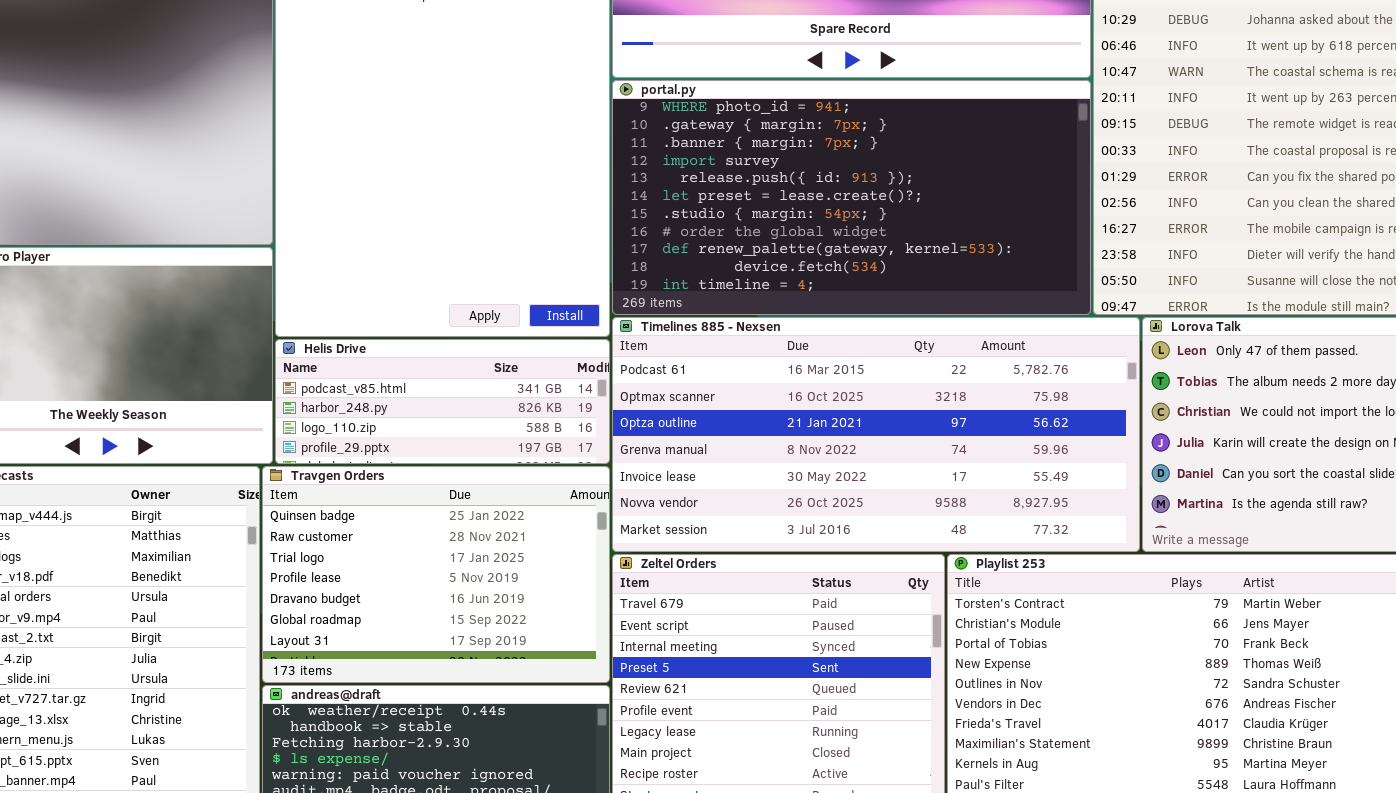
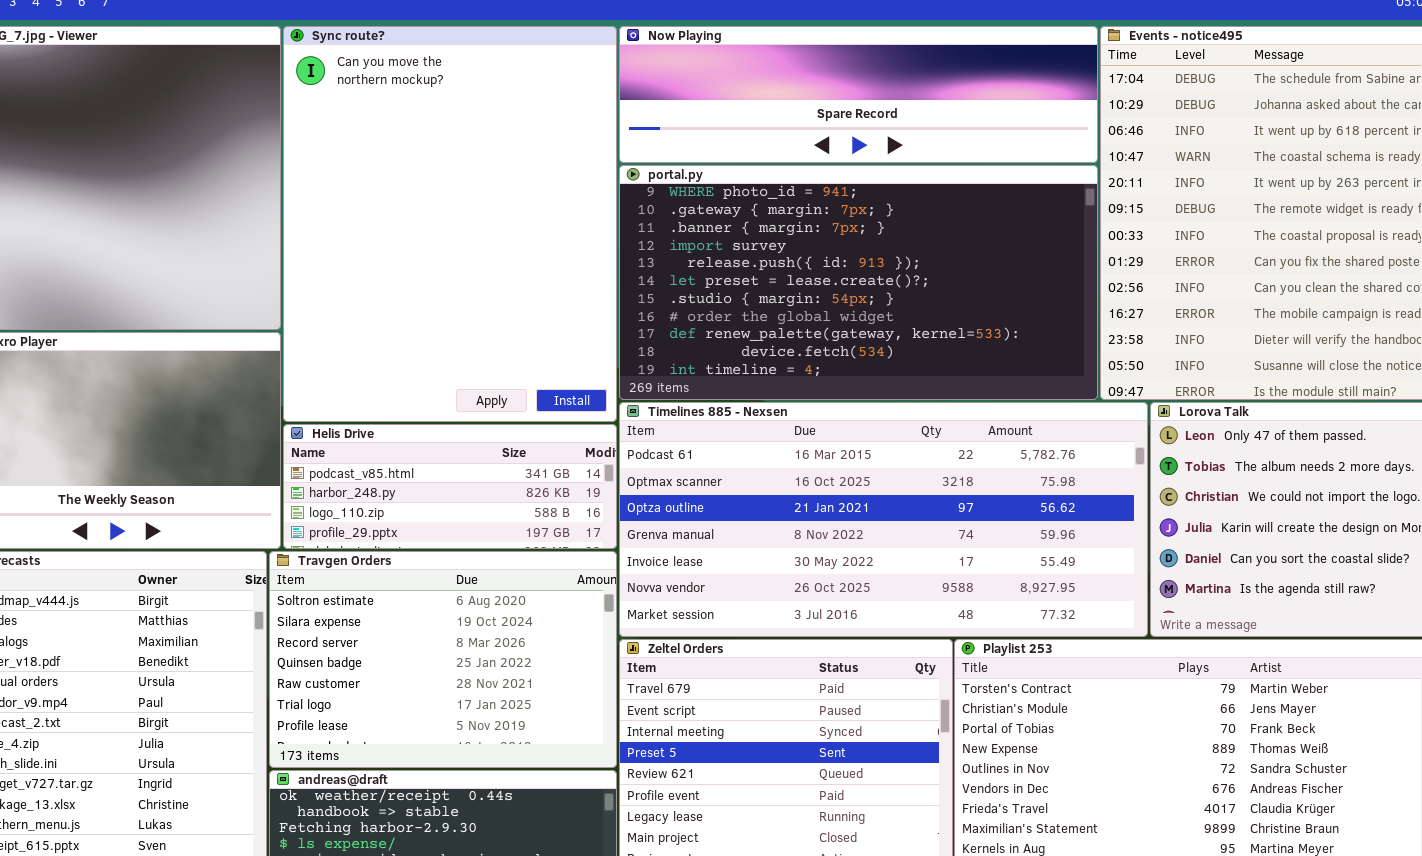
Travgen Orders: [262,466,610,683] -> [269,551,617,768], scrolled up 3 rows

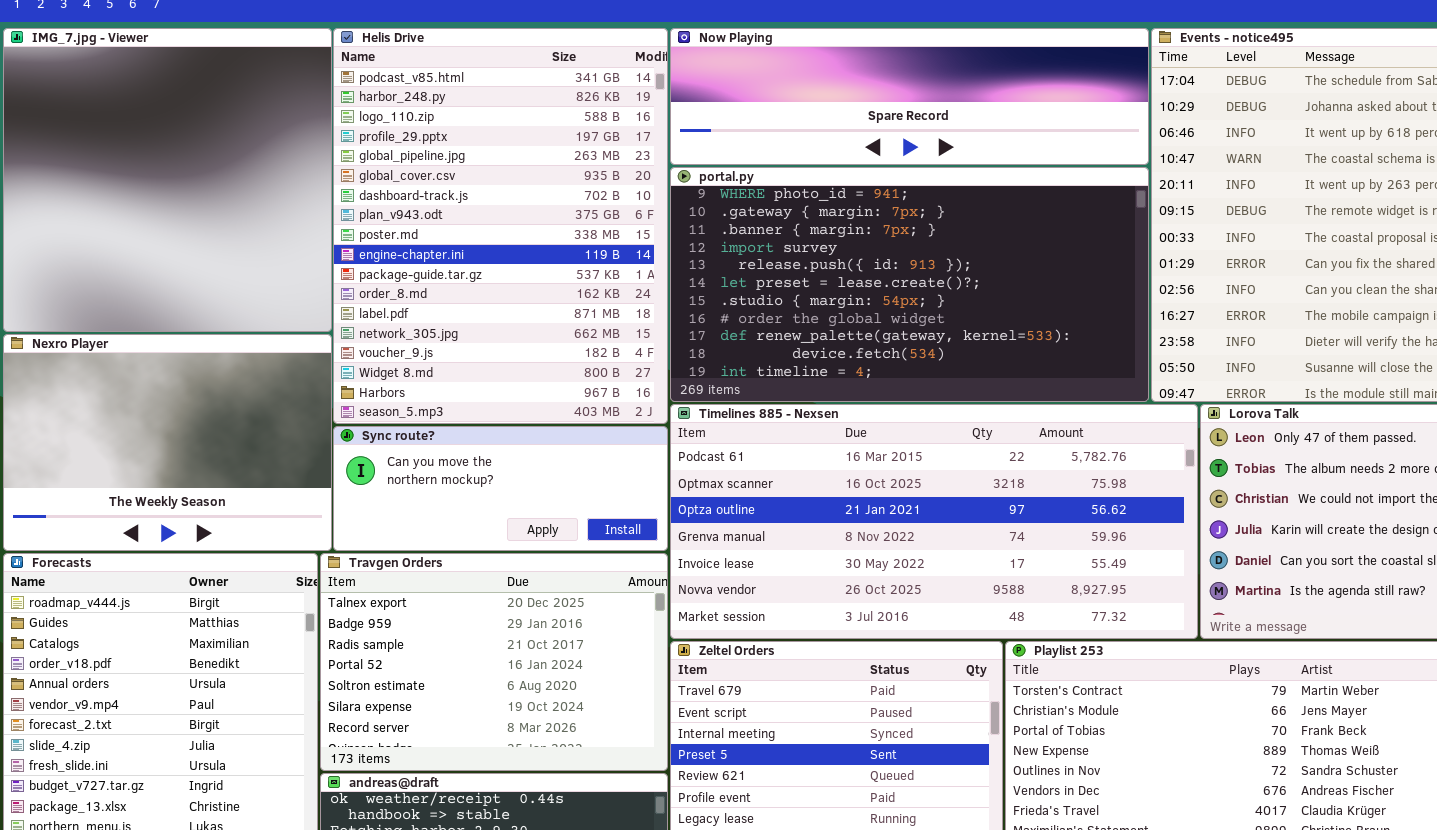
Sync route?: [283,26,617,422] -> [333,426,668,551], moved, resized
Helis Drive: [283,424,617,549] -> [333,28,668,424], moved, resized
Travgen Orders: [269,551,617,768] -> [320,553,668,771], scrolled up 4 rows

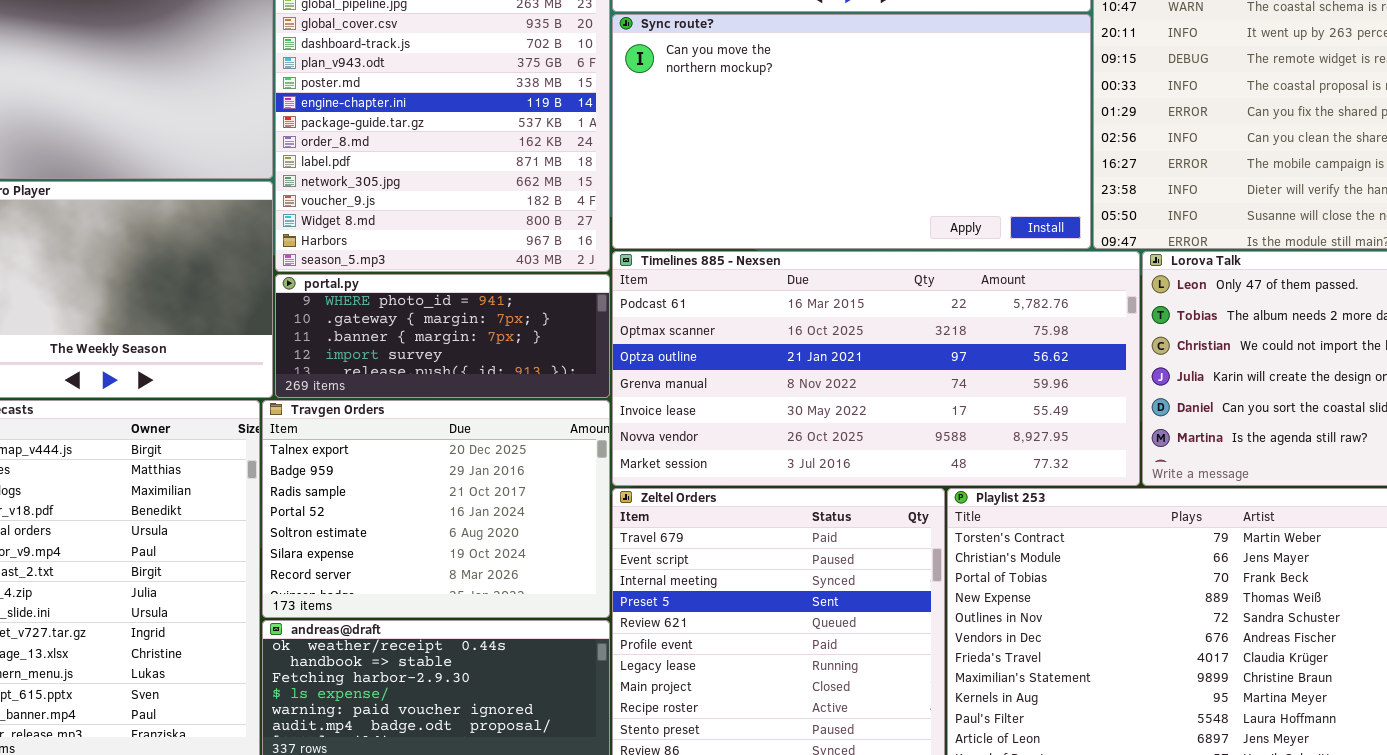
portal.py: [670,167,1149,402] -> [275,274,610,398], moved, resized
Sync route?: [333,426,668,551] -> [612,14,1091,249], moved, resized

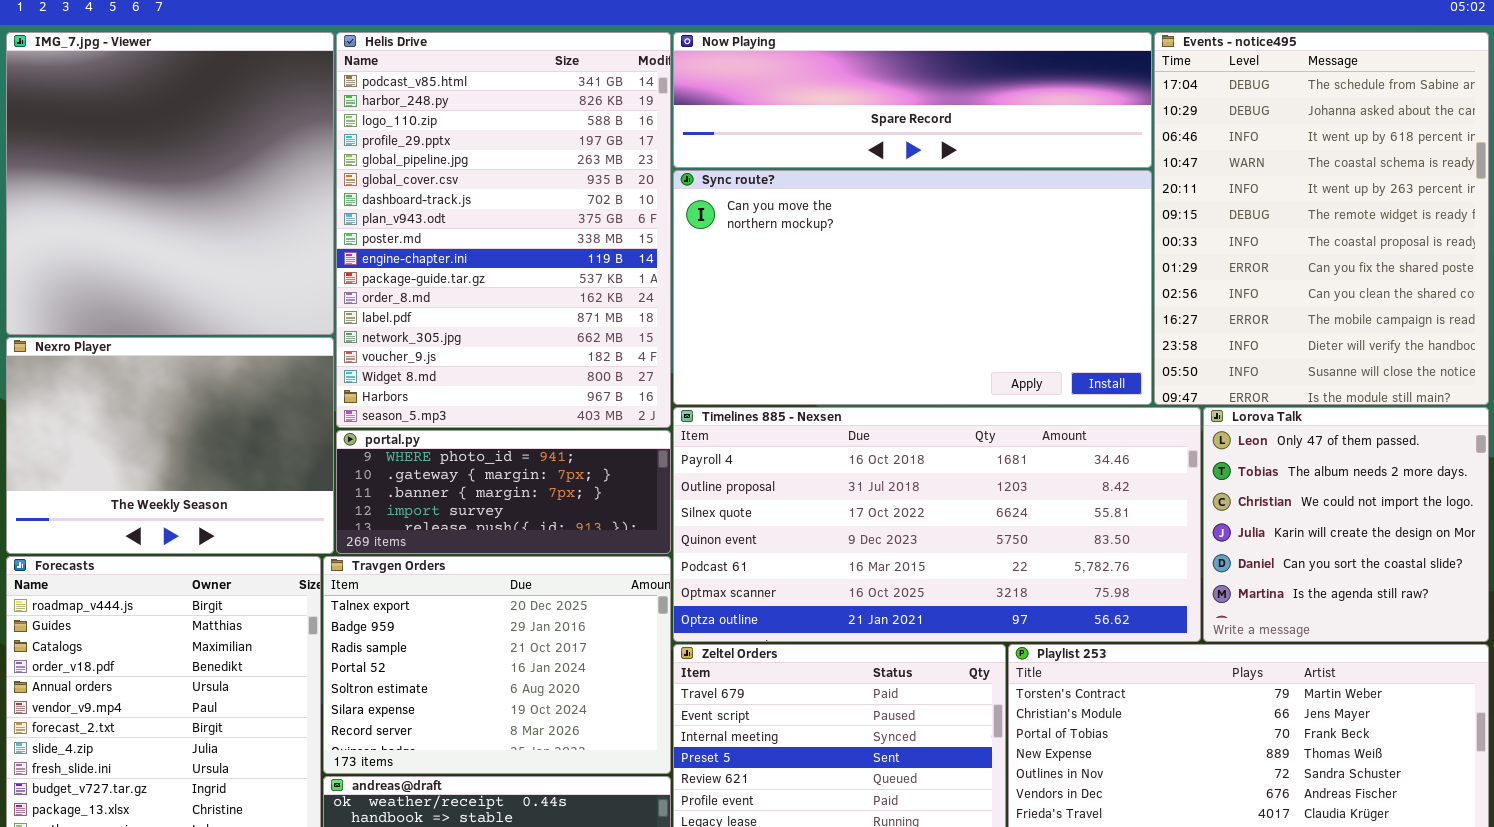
Timelines 885 - Nexsen: [612,251,1140,486] -> [673,407,1201,642], scrolled up 4 rows

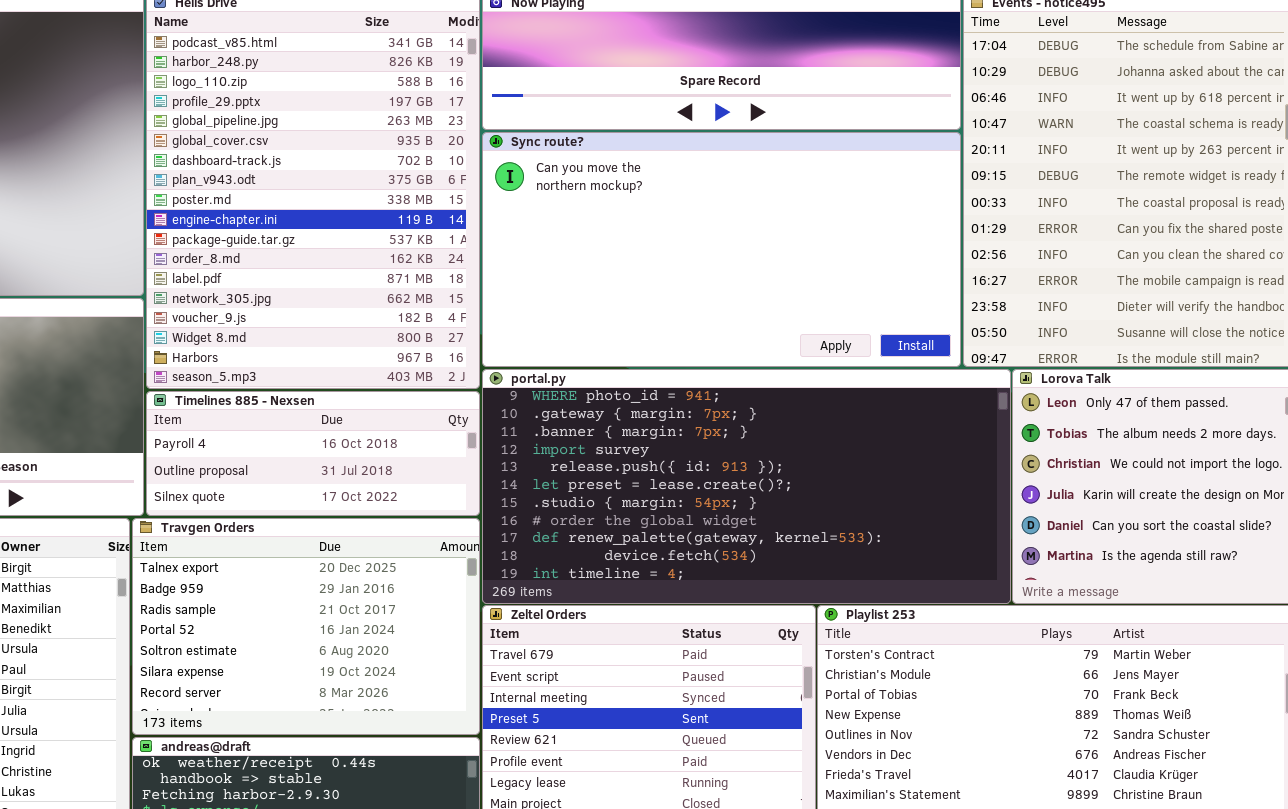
Timelines 885 - Nexsen: [673,407,1201,642] -> [146,391,480,516], moved, resized
portal.py: [336,430,671,554] -> [482,369,1011,604], moved, resized

